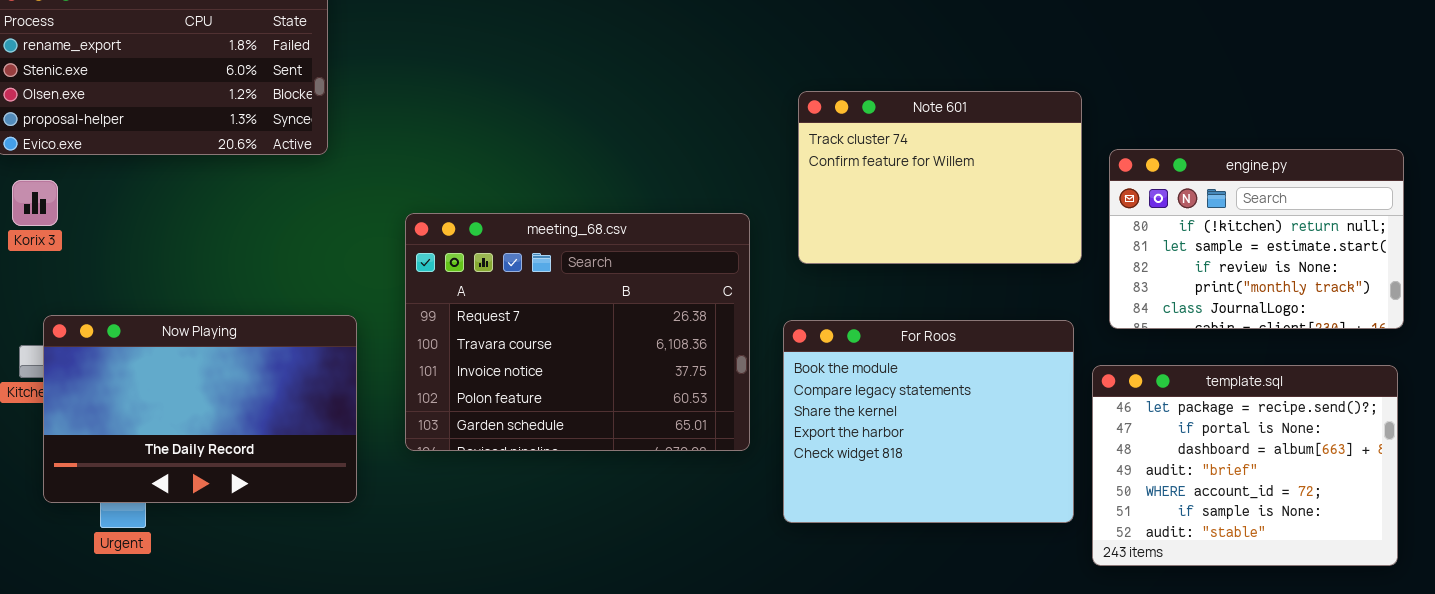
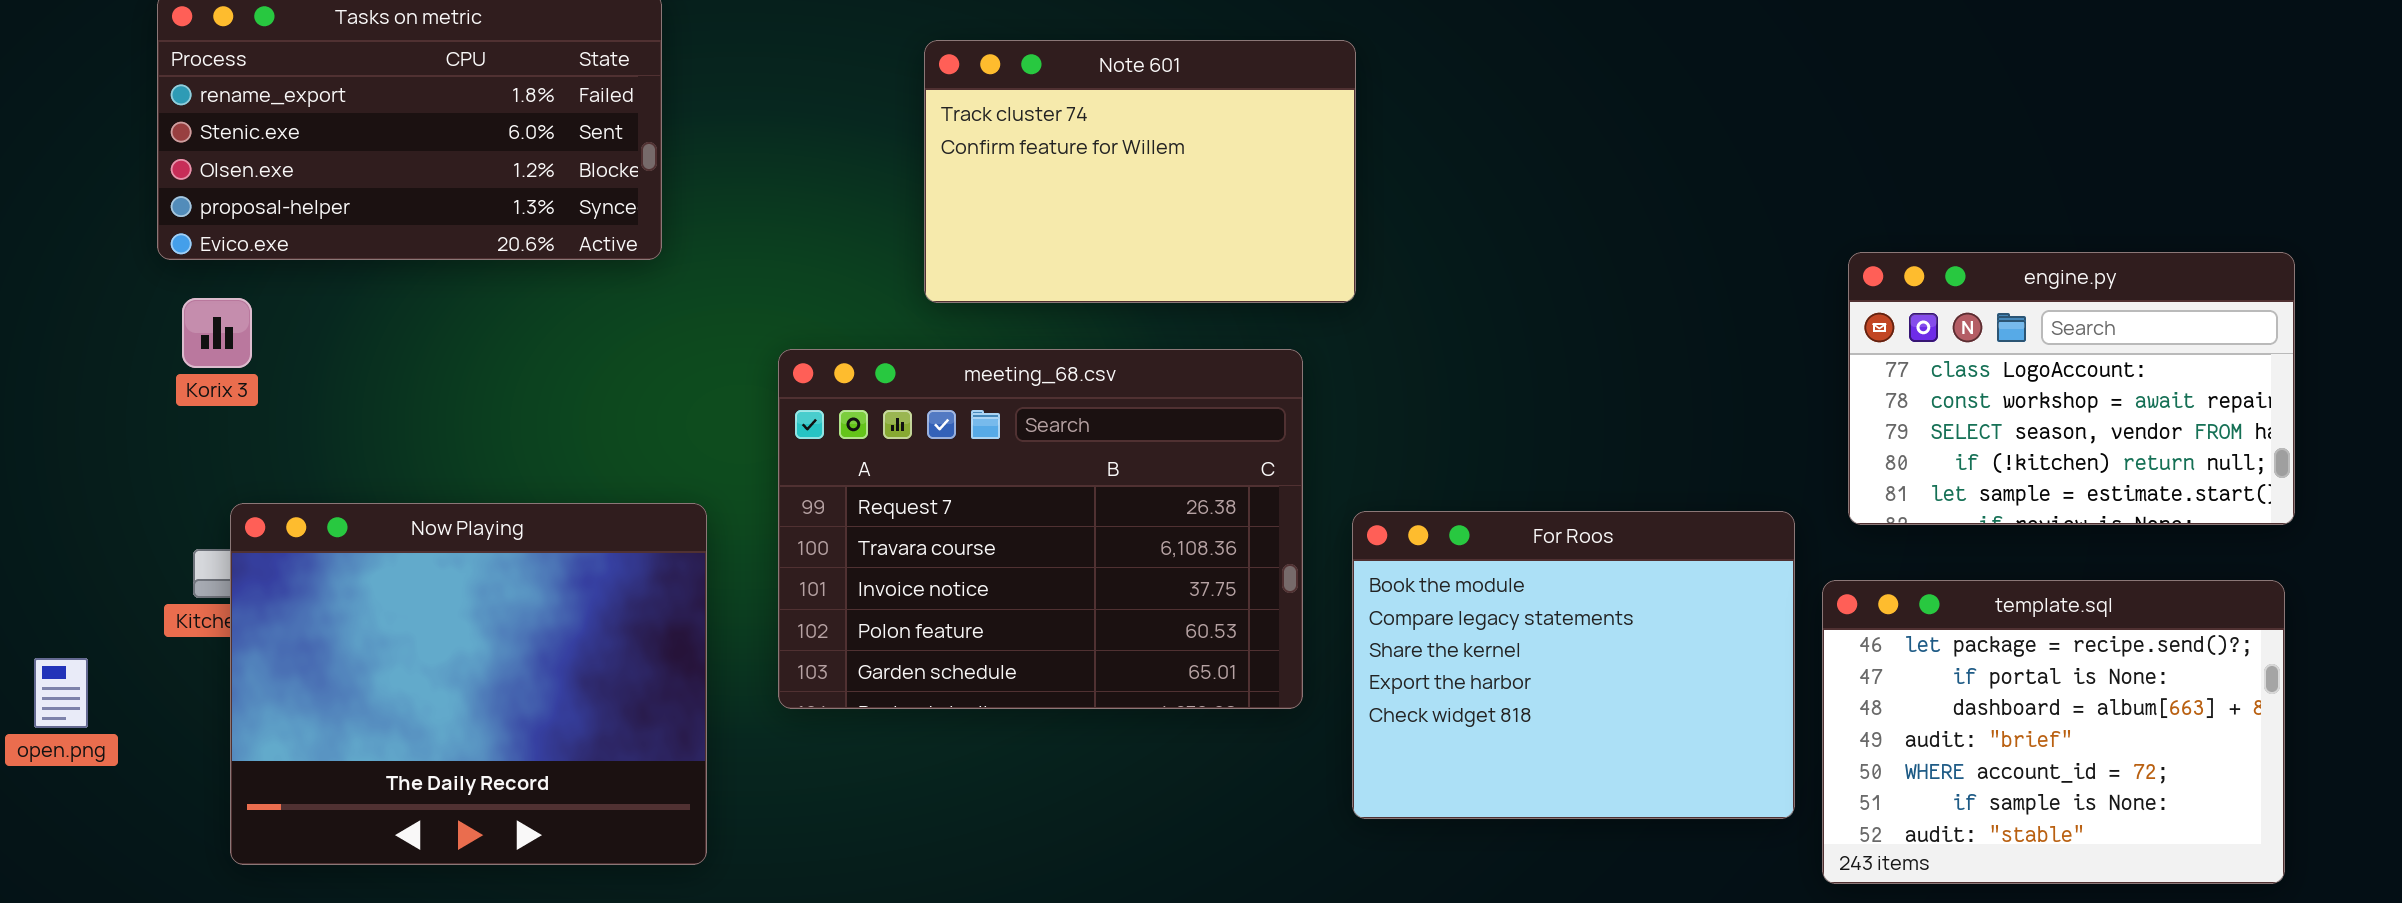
Note 601: [798,91,1082,264] -> [924,40,1356,303], moved
engine.py: [1109,149,1404,329] -> [1848,252,2295,525], scrolled up 3 rows
Now Playing: [43,315,357,503] -> [230,503,707,865], resized

